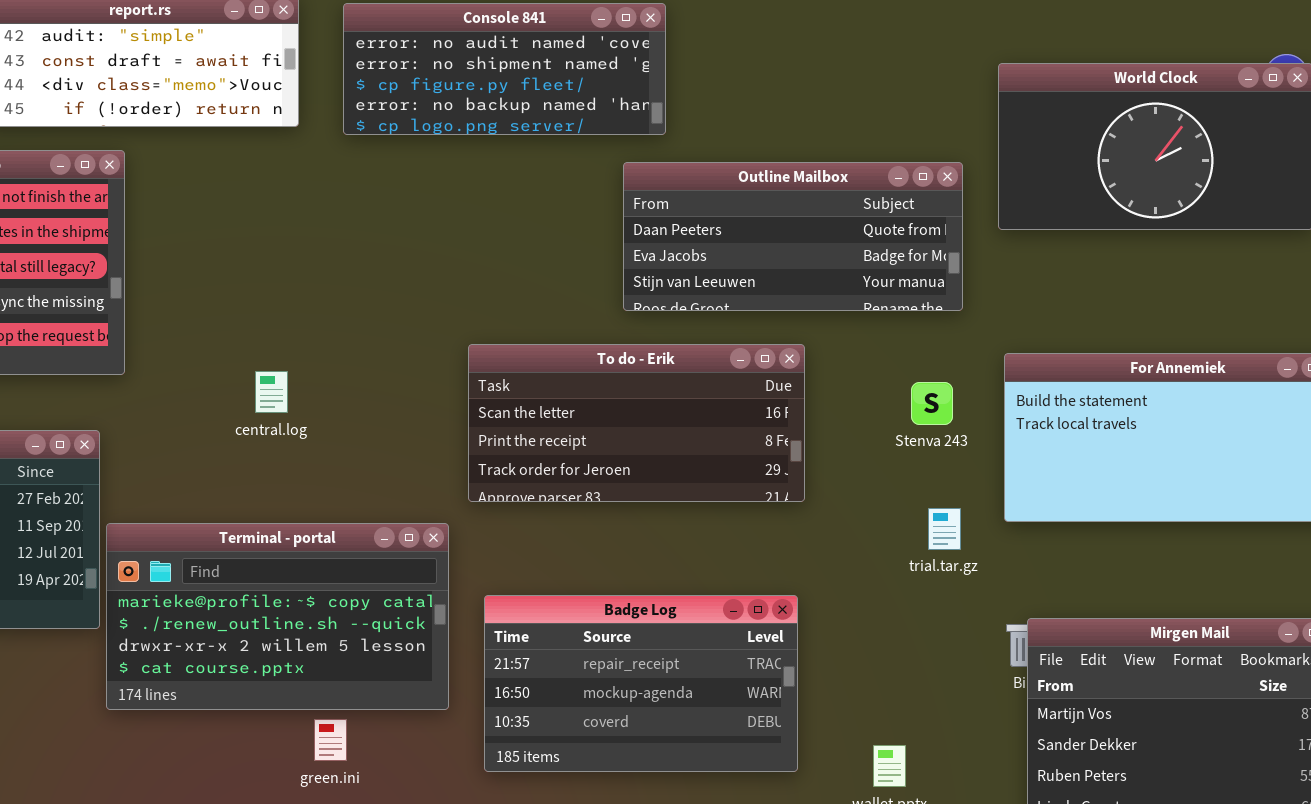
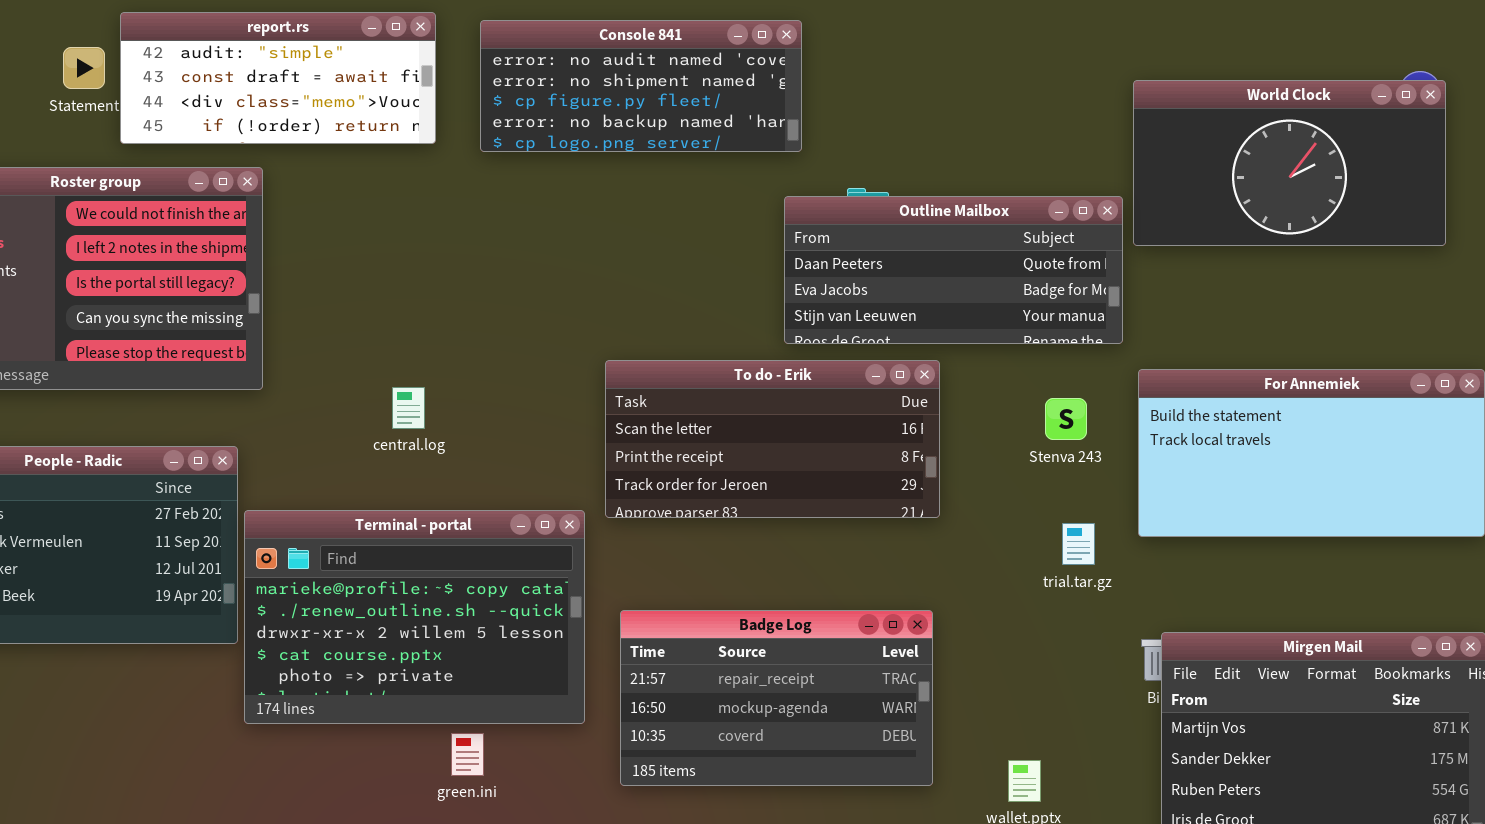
Outline Mailbox: [623,162,963,311] -> [784,196,1123,344], moved
Terminal - portal: [106,523,449,710] -> [244,510,585,724], resized

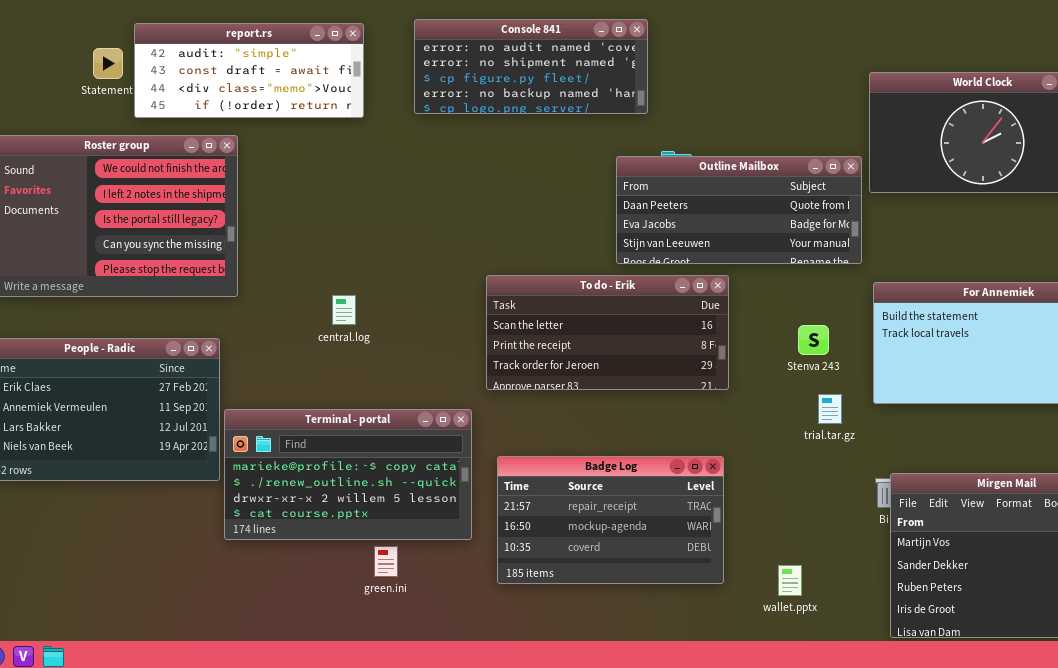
Console 841: [480,20,802,152] -> [414,19,648,114], moved
Stenva 243: [1045,398,1087,440] -> [798,325,829,355], moved
Terminal - portal: [244,510,585,724] -> [224,409,472,540], resized

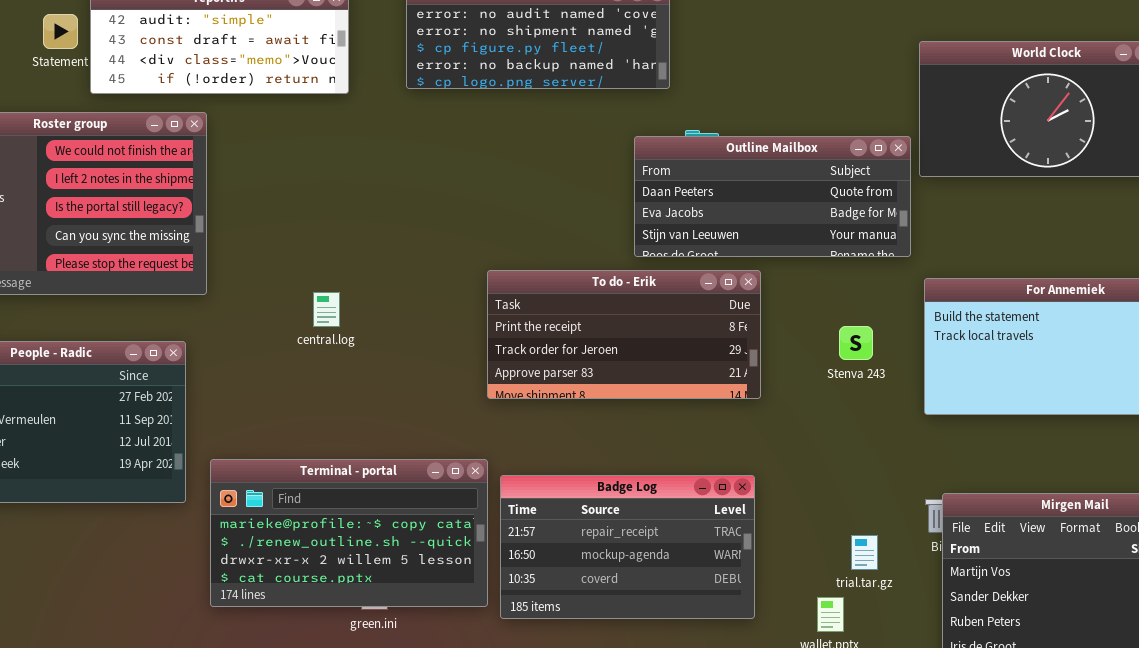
To do - Erik: [486,275,729,390] -> [487,270,761,399], scrolled down 1 row
trial.tar.gz: [818,394,842,424] -> [851,535,878,570], moved
Terminal - portal: [224,409,472,540] -> [210,459,488,607], moved

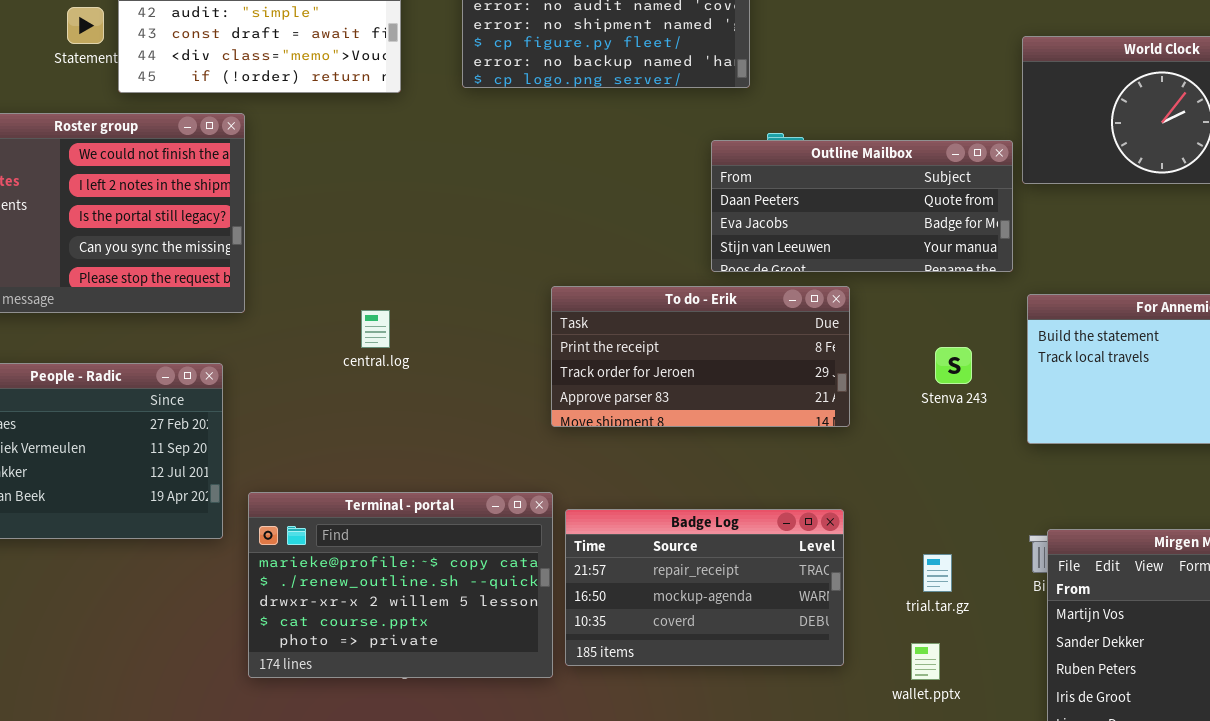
Terminal - portal: [210,459,488,607] -> [248,492,553,678], resized
trial.tar.gz: [851,535,878,570] -> [923,554,952,592], moved

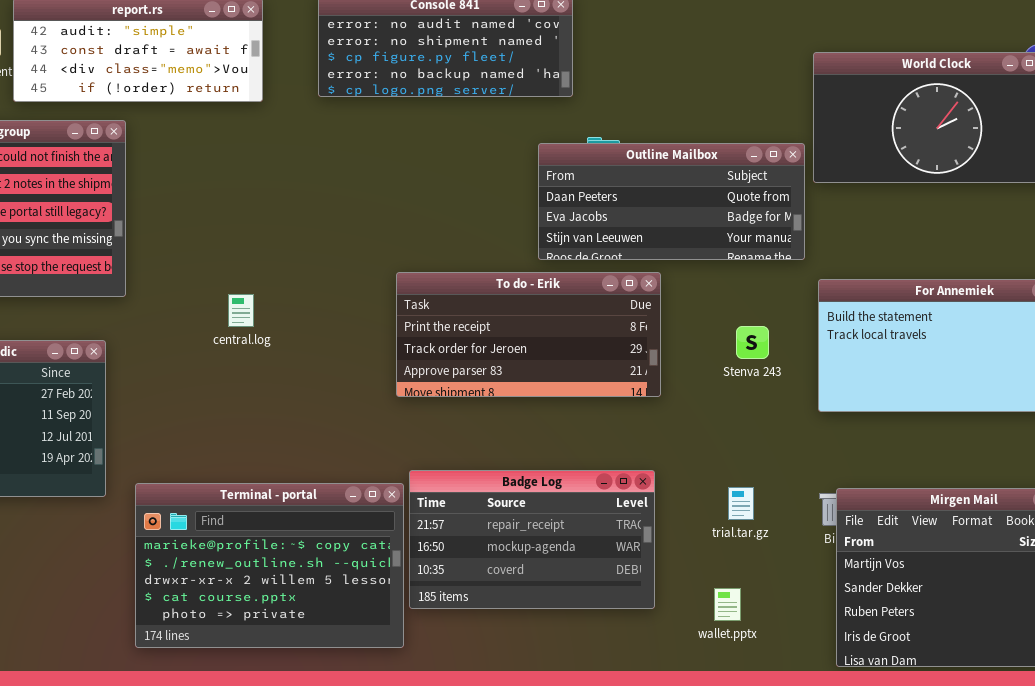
Terminal - portal: [248,492,553,678] -> [135,483,404,648], moved
trial.tar.gz: [923,554,952,592] -> [728,487,754,520], moved

